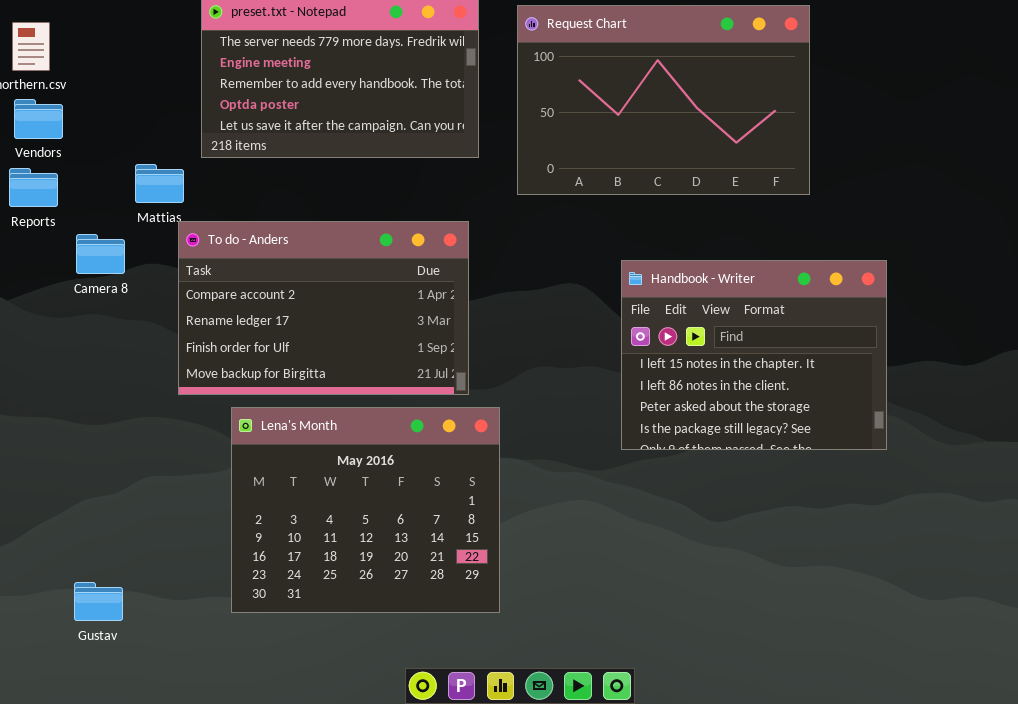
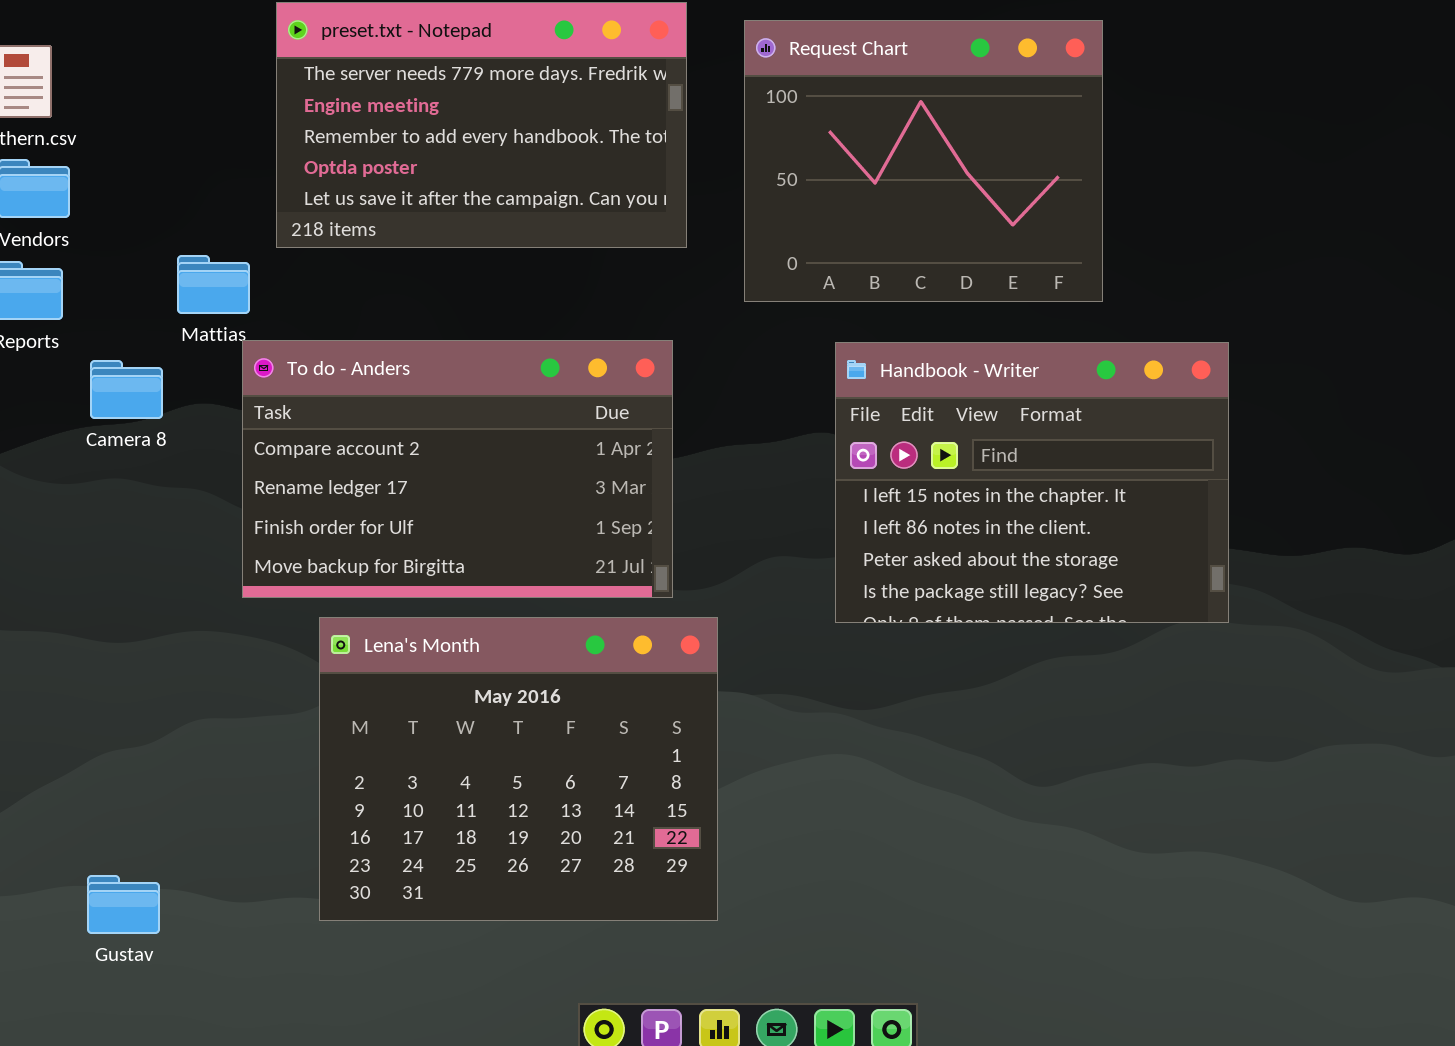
Request Chart: [517,5,810,195] -> [744,20,1103,302], resized
Handbook - Writer: [621,260,887,450] -> [835,342,1229,623], moved

